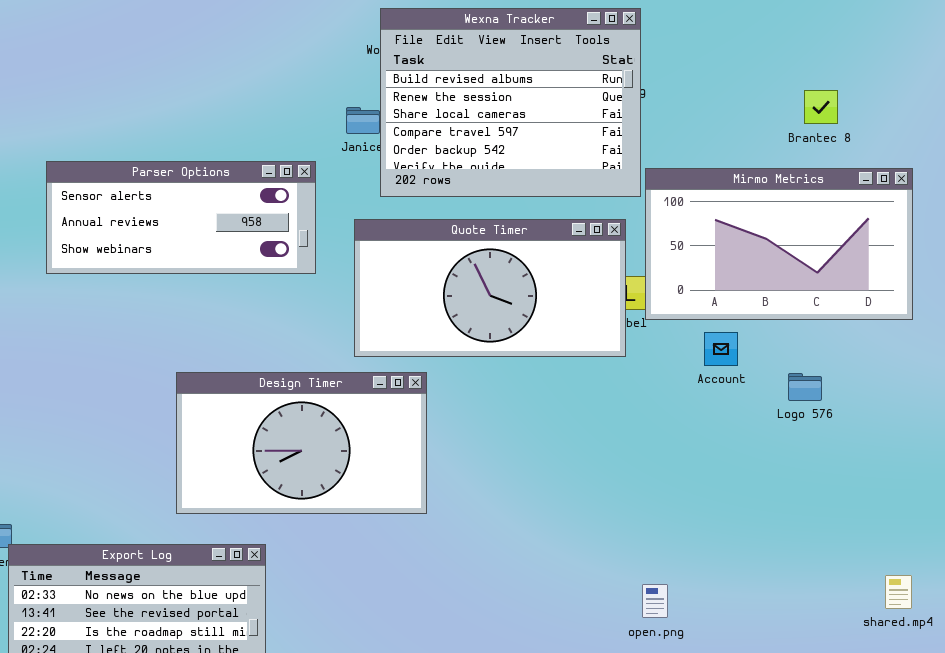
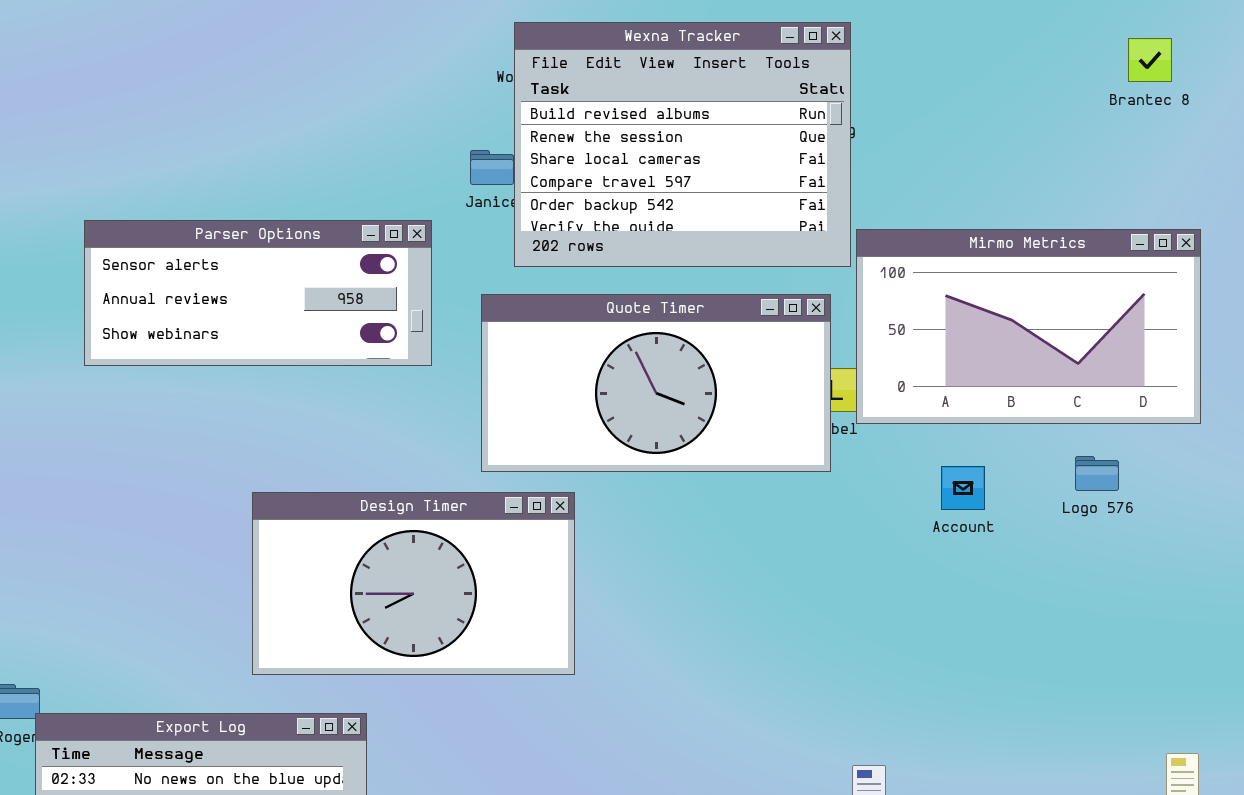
Brantec 8: [804,90,838,124] -> [1128,38,1172,82], moved
Account: [704,332,738,366] -> [941,466,985,510], moved
Logo 576: [788,373,822,401] -> [1075,456,1119,491], moved

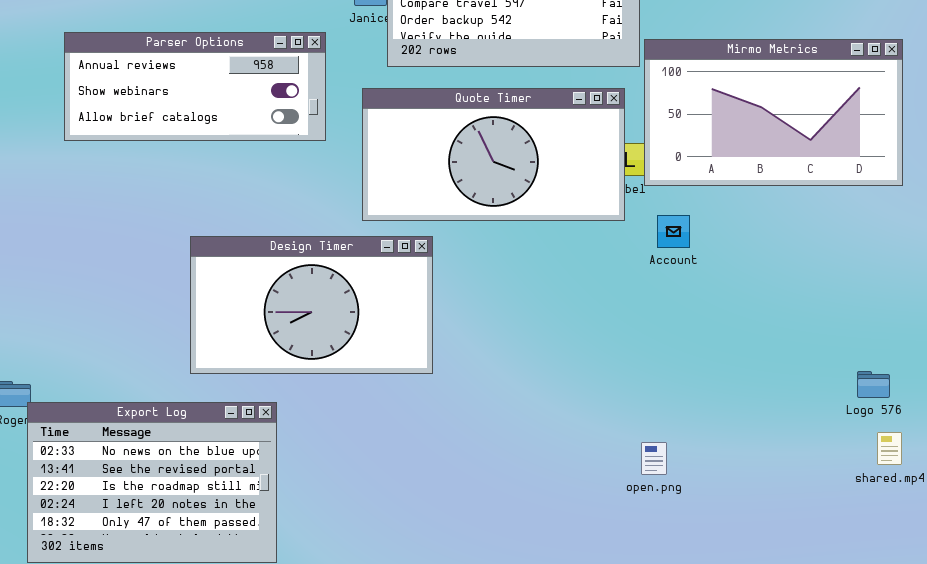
Parser Options: [84,220,432,366] -> [64,32,326,141], scrolled down 1 row
Logo 576: [1075,456,1119,491] -> [857,371,890,398], moved
Account: [941,466,985,510] -> [657,215,690,248], moved

